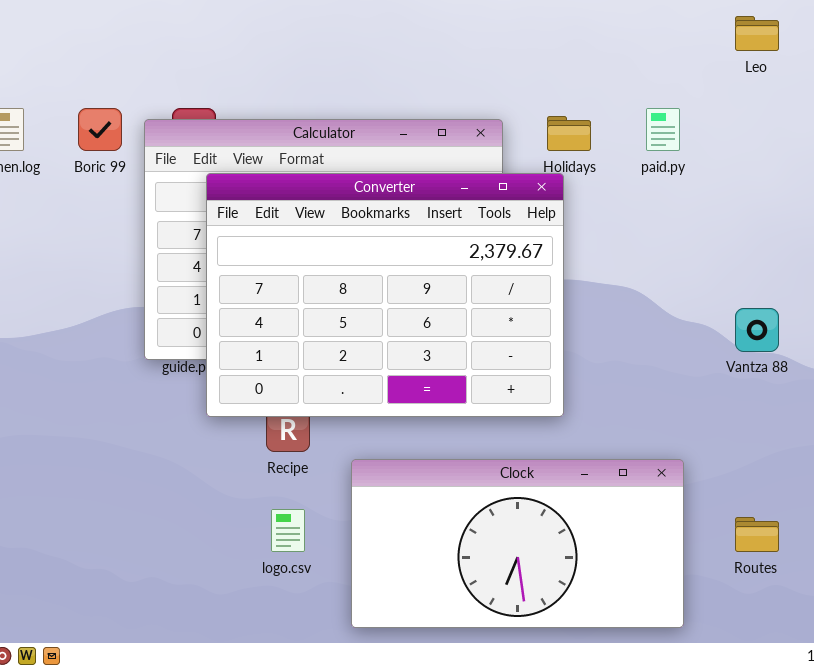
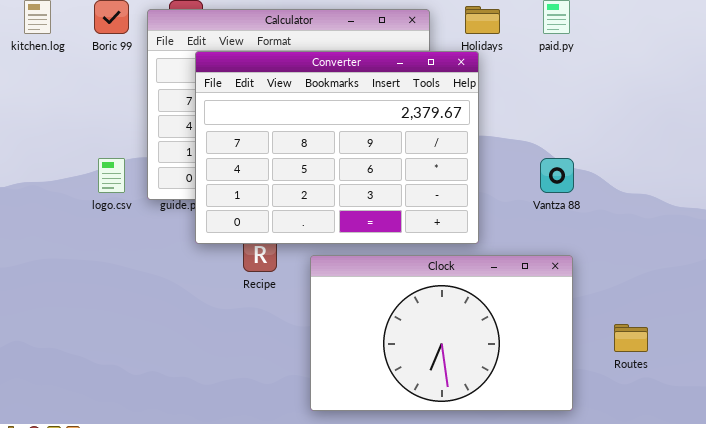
Vantza 88: [735,308,779,352] -> [540,158,574,193], moved
Clock: [351,459,684,628] -> [310,255,573,411], resized
logo.csv: [271,509,305,552] -> [98,158,125,193], moved

